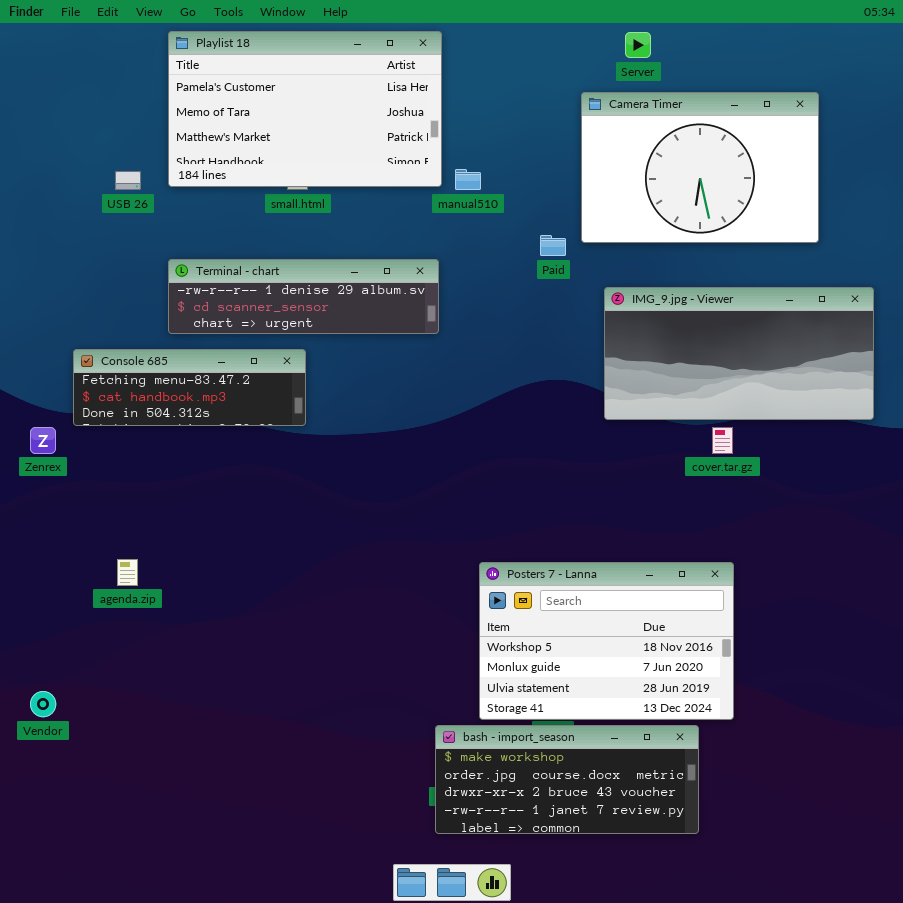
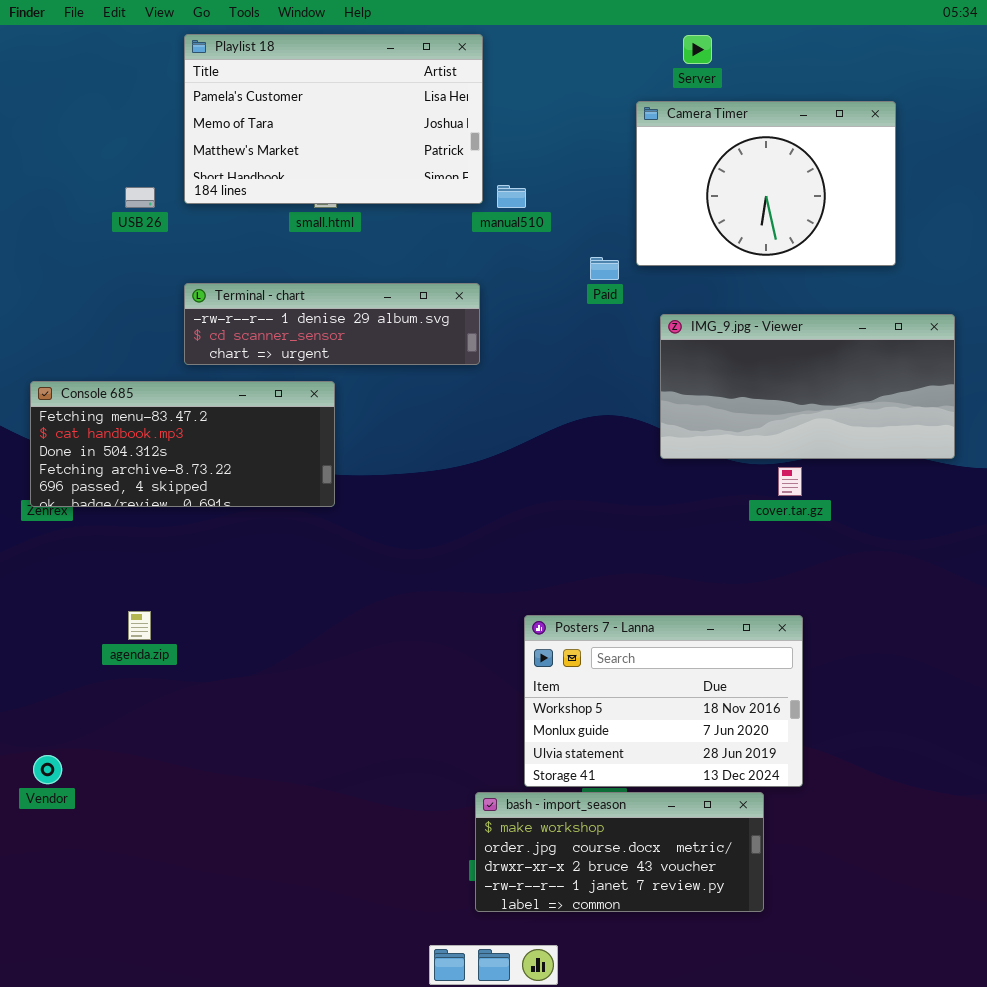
Console 685: [73,349,306,426] -> [30,381,335,507], resized

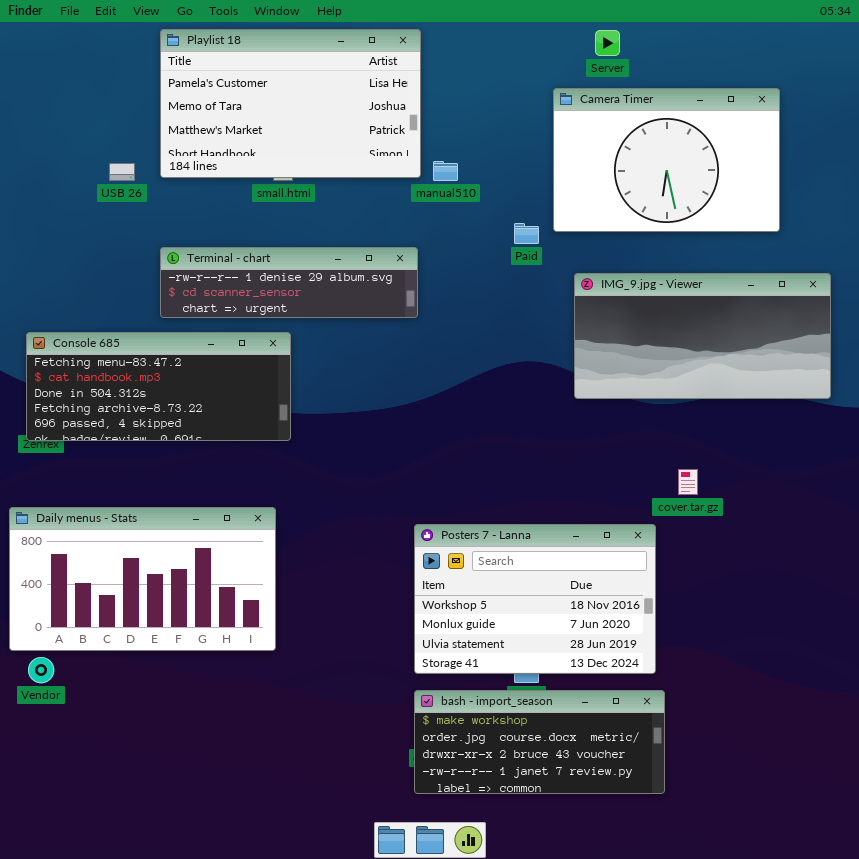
cover.tar.gz: [778,467,802,496] -> [678,469,698,495], moved
Daily menus - Stats: none -> [9,507,276,651], opened
Posters 7 - Lanna: [524,615,803,787] -> [414,524,656,674], moved

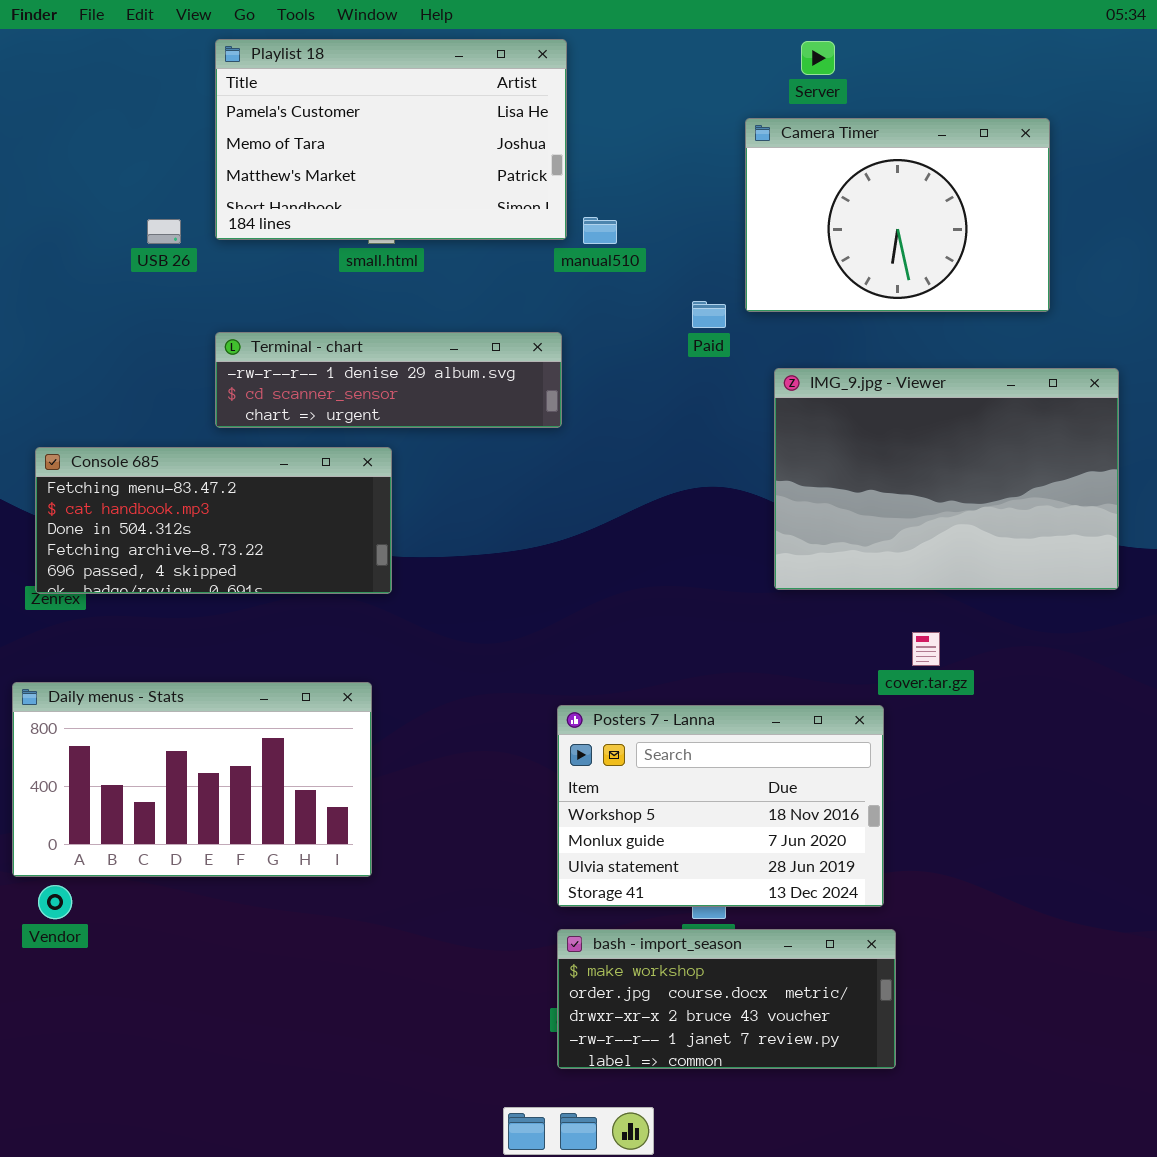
IMG_9.jpg - Viewer: [574,273,831,399] -> [774,368,1119,590], resized

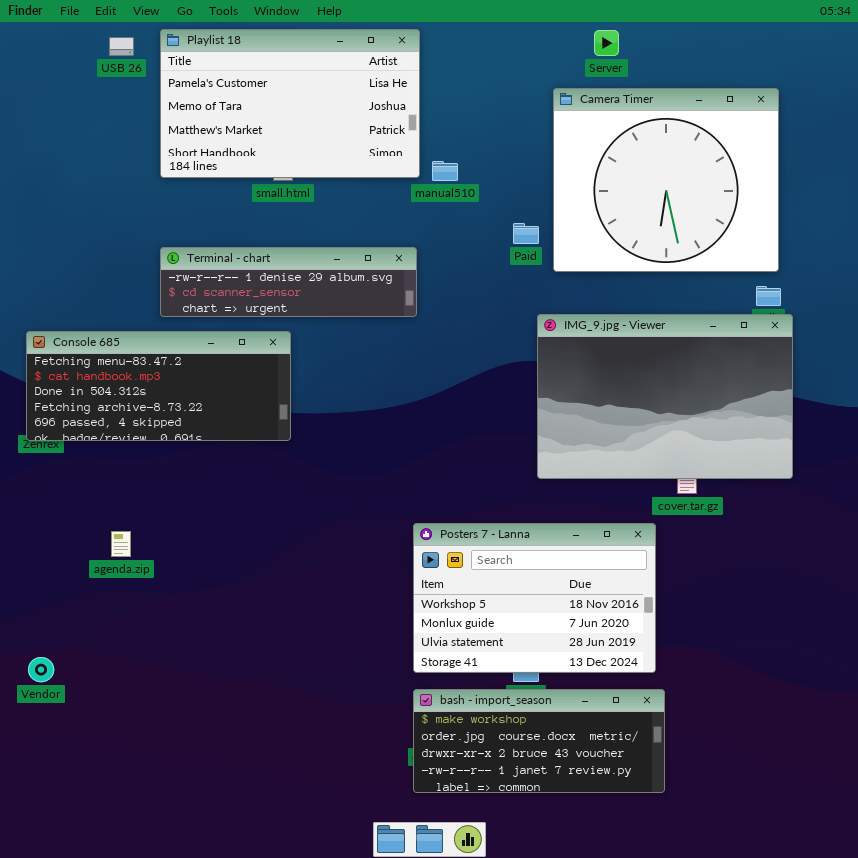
Camera Timer: [745,118,1050,312] -> [553,88,779,272], resized
USB 26: [147,219,181,244] -> [109,37,134,56], moved
IMG_9.jpg - Viewer: [774,368,1119,590] -> [537,314,793,479], moved
Daily menus - Stats: [12,682,372,877] -> none, closed

